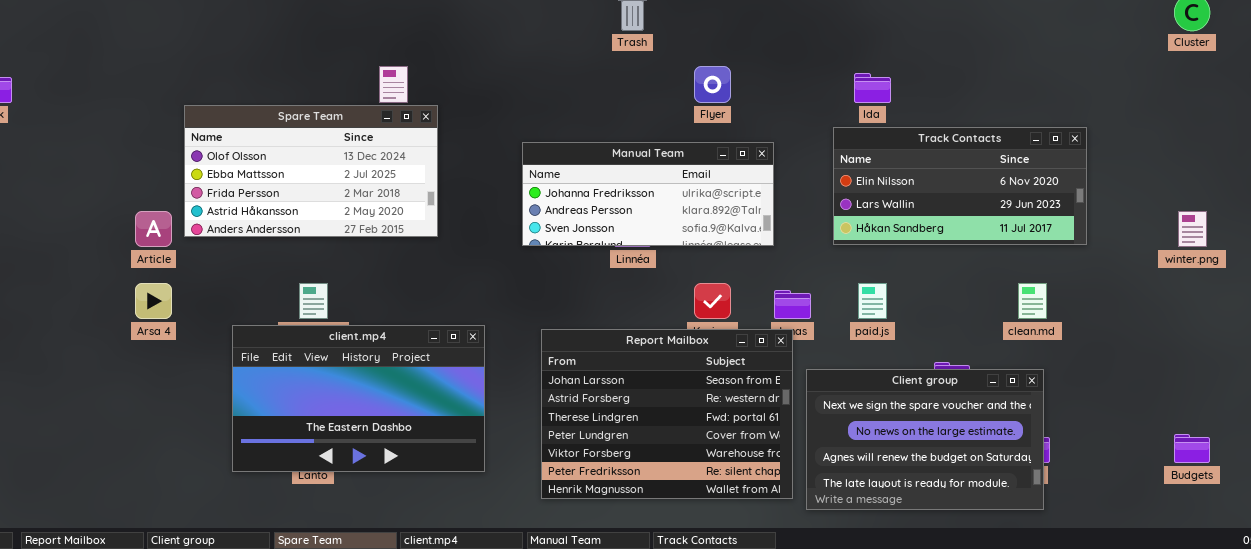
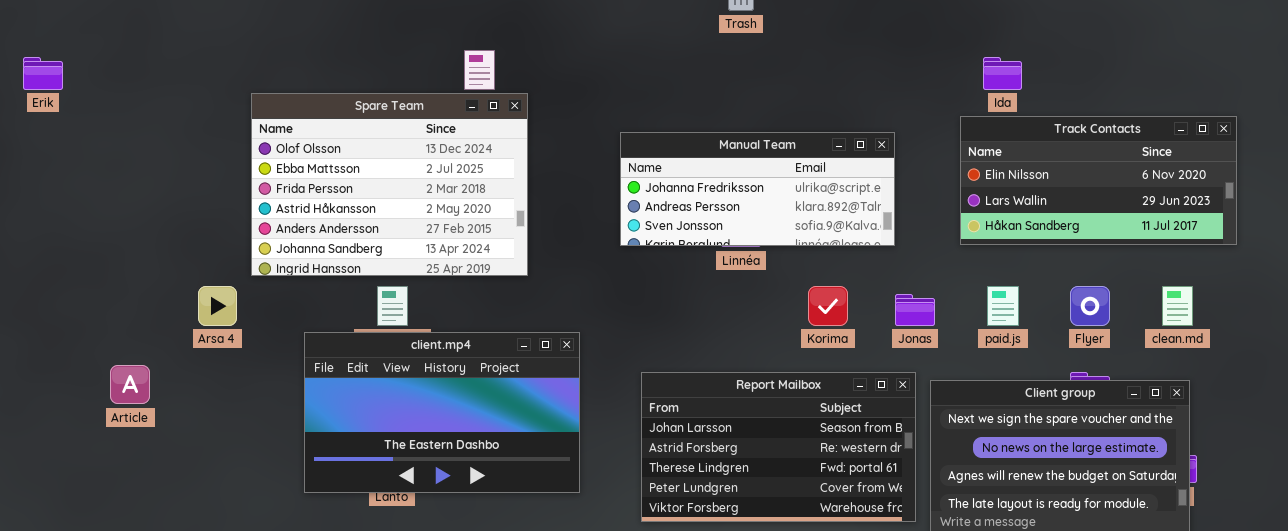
Flyer: [694,66,731,103] -> [1070,286,1110,326], moved
Spare Team: [184,105,438,237] -> [251,93,528,276], resized
Article: [135,211,172,247] -> [110,365,150,404], moved
Report Mailbox: [541,329,793,499] -> [641,372,916,522], resized

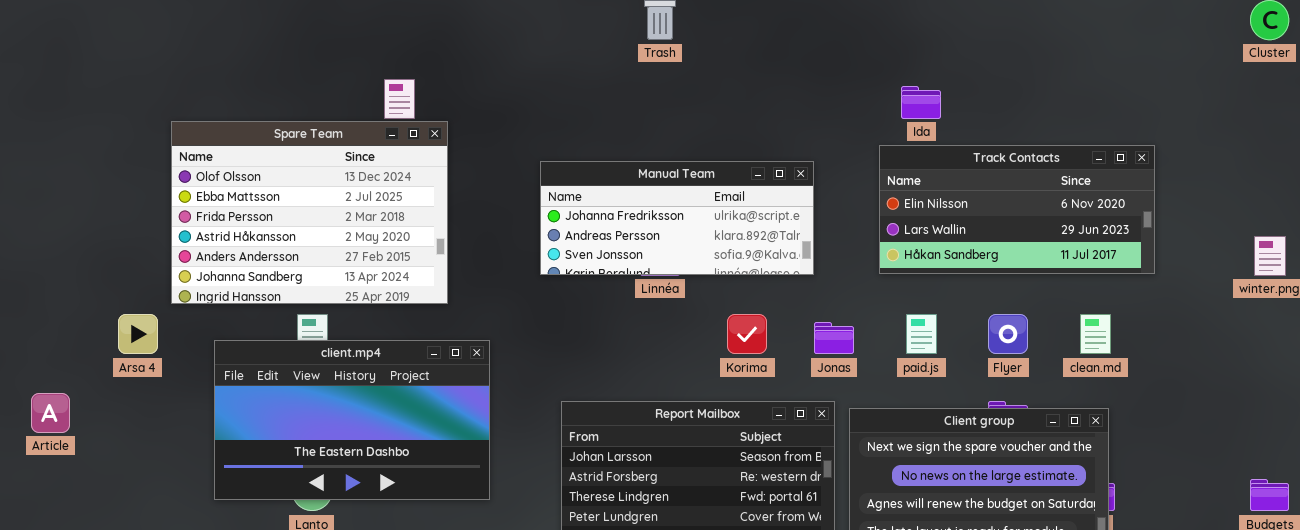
client.mp4: [304,332,580,493] -> [214,340,490,500], moved

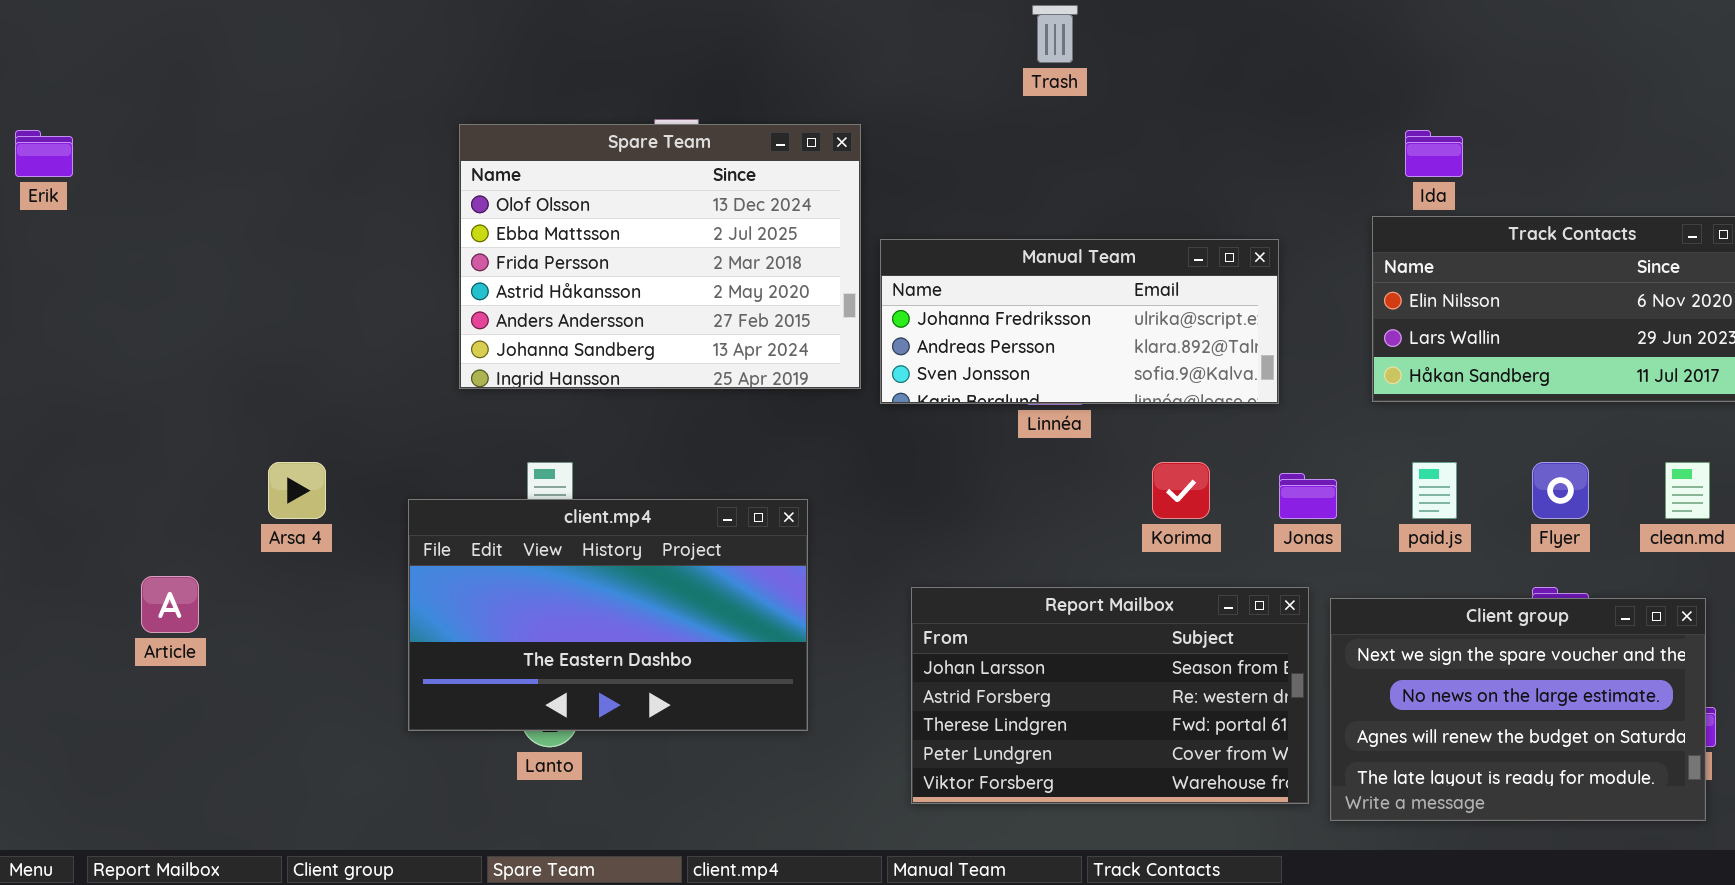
Spare Team: [171,121,448,304] -> [459,124,861,389], moved

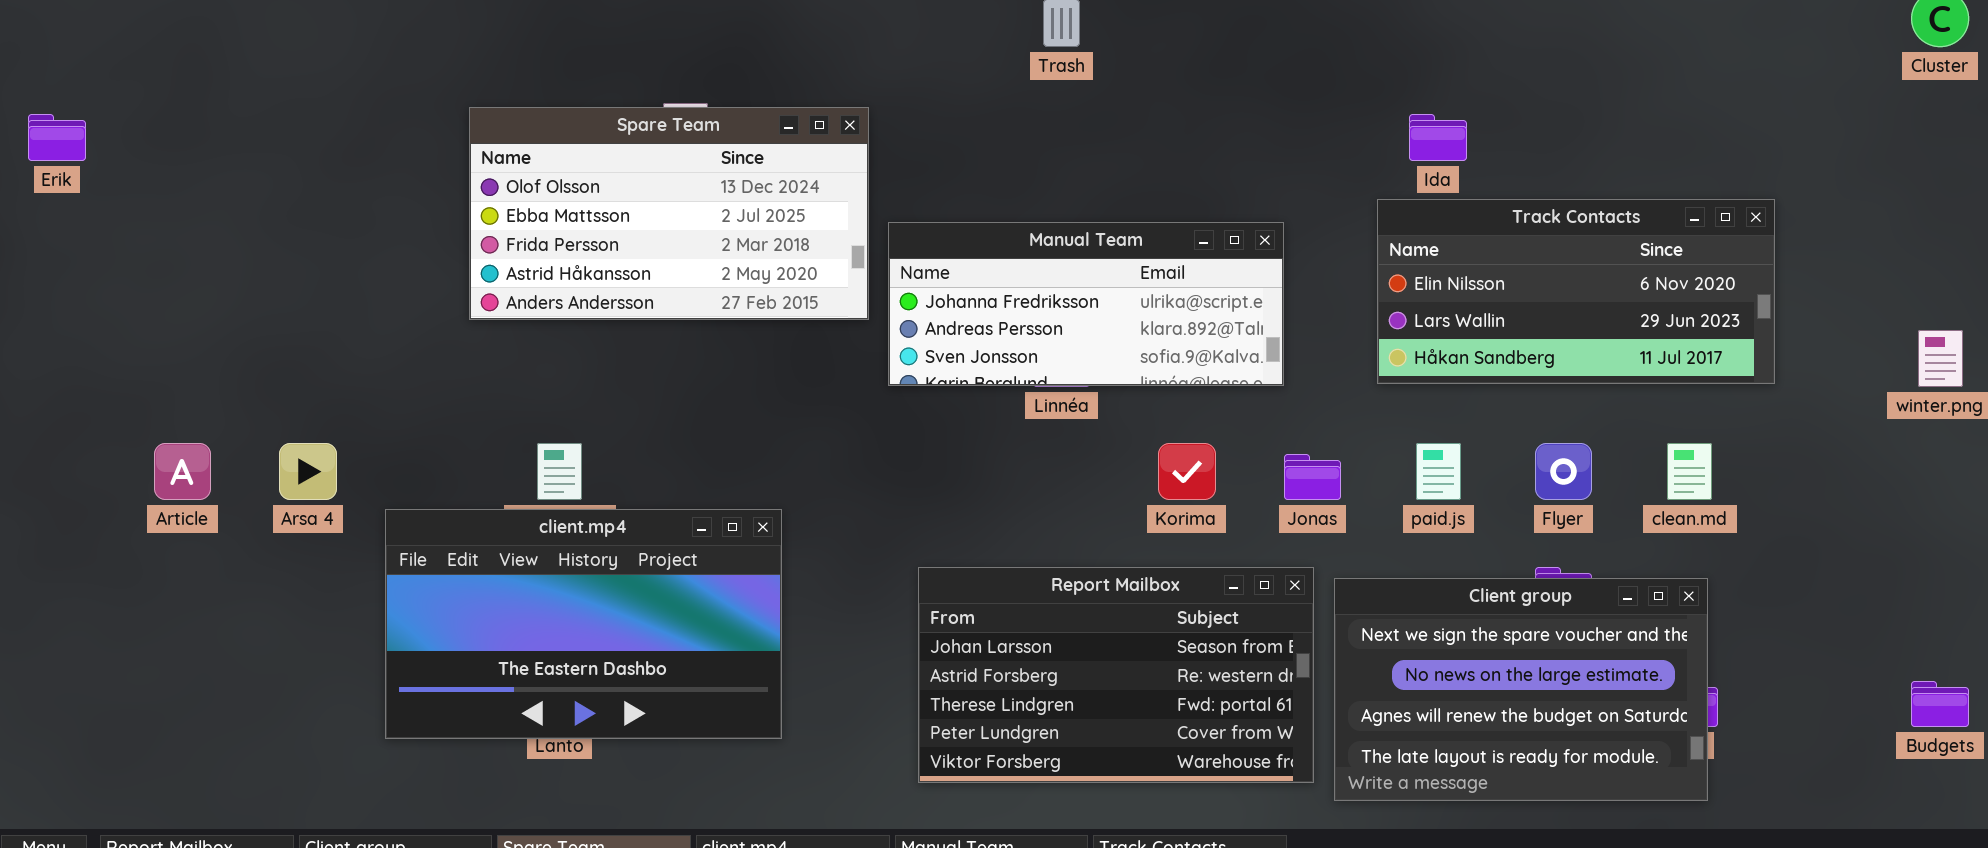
Spare Team: [459,124,861,389] -> [469,107,869,320], resized
client.mp4: [408,499,808,731] -> [385,509,782,739], moved
Article: [141,576,199,633] -> [154,443,211,500], moved

